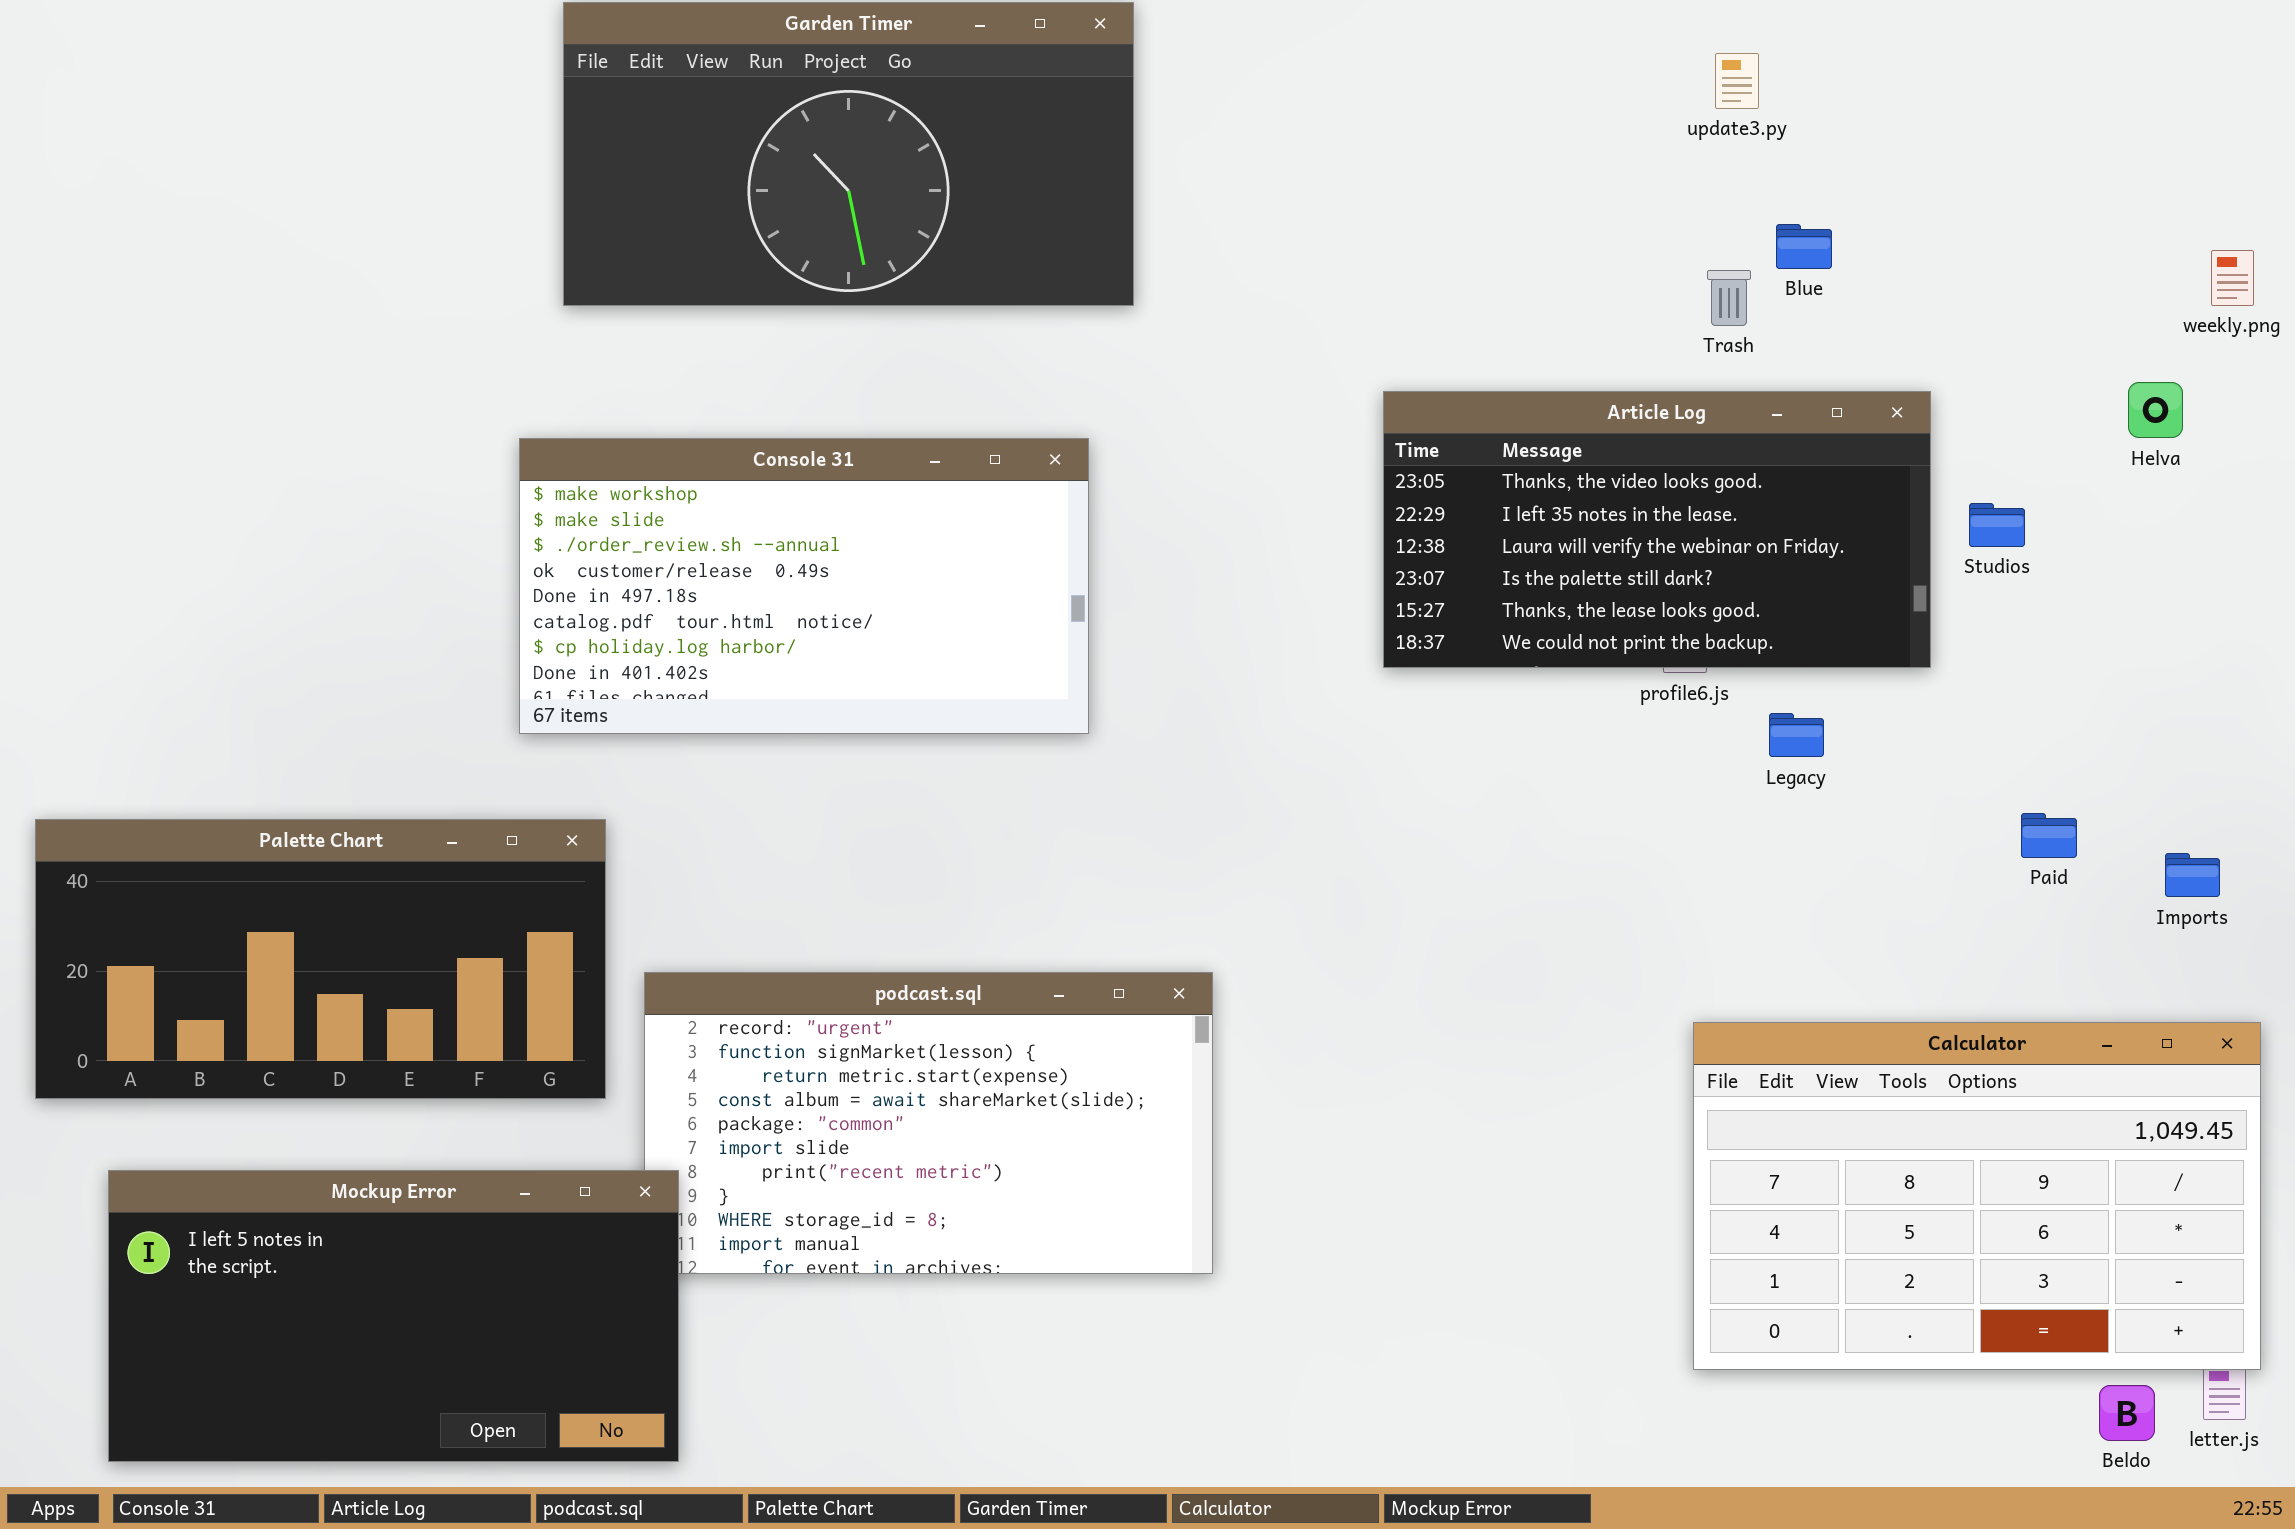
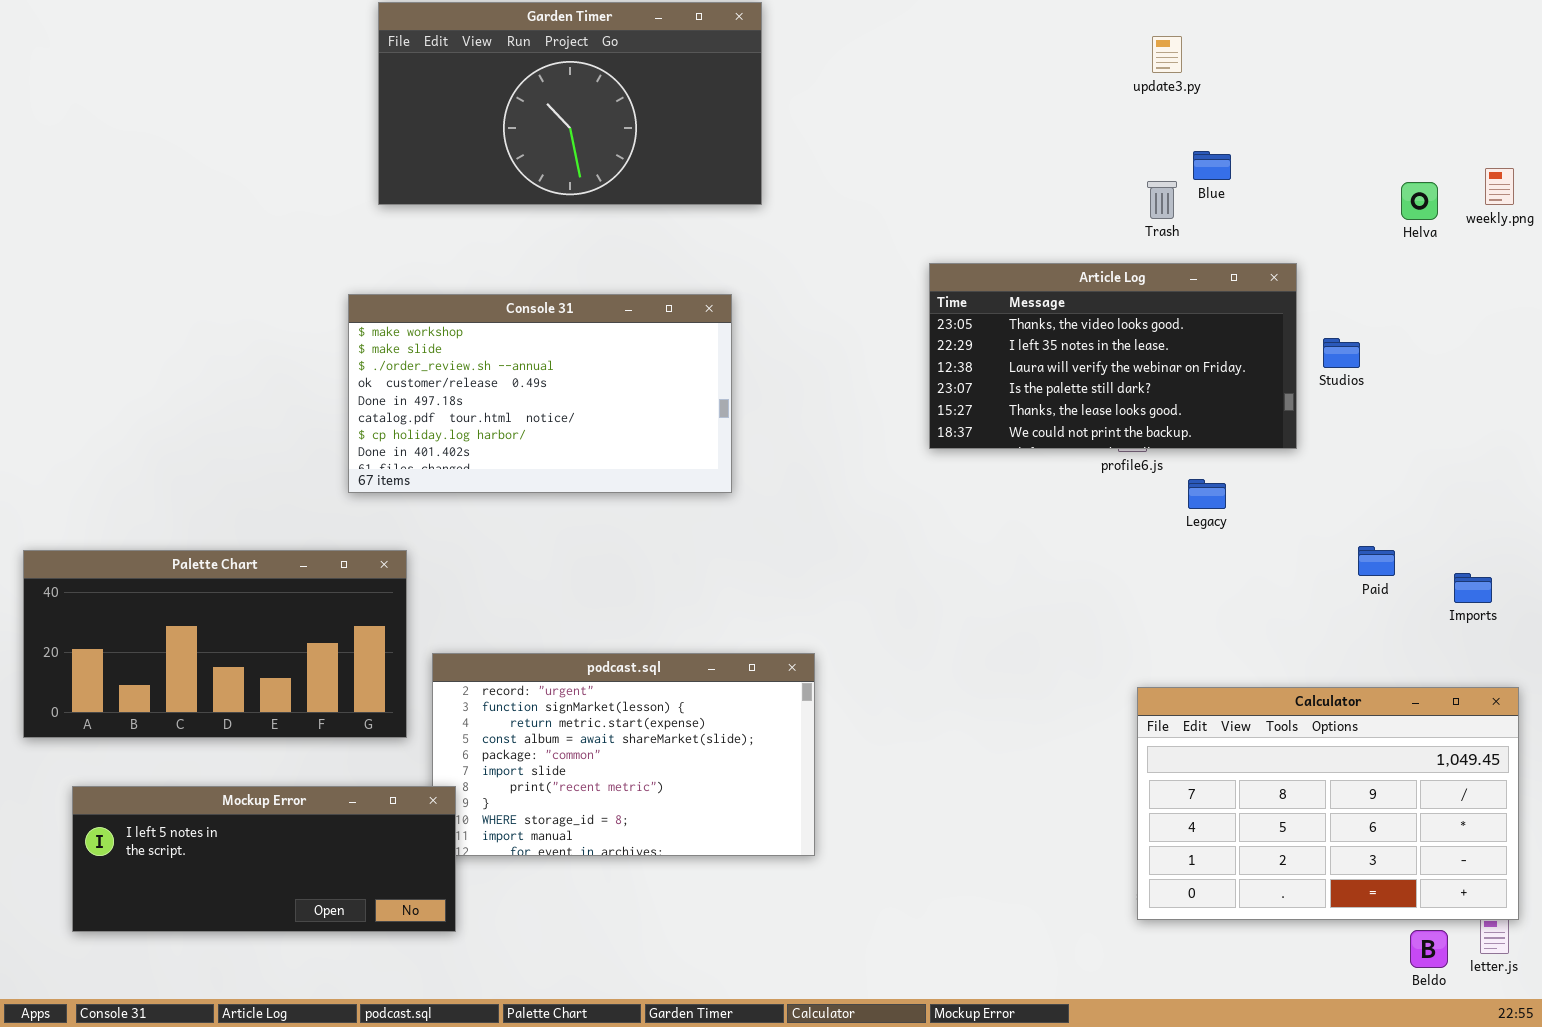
Helva: [2128,382,2183,438] -> [1401,182,1438,220], moved
Mockup Error: [108,1170,679,1462] -> [72,786,456,932], resized

